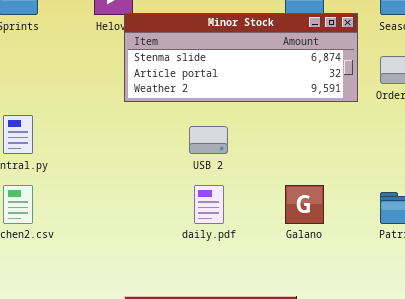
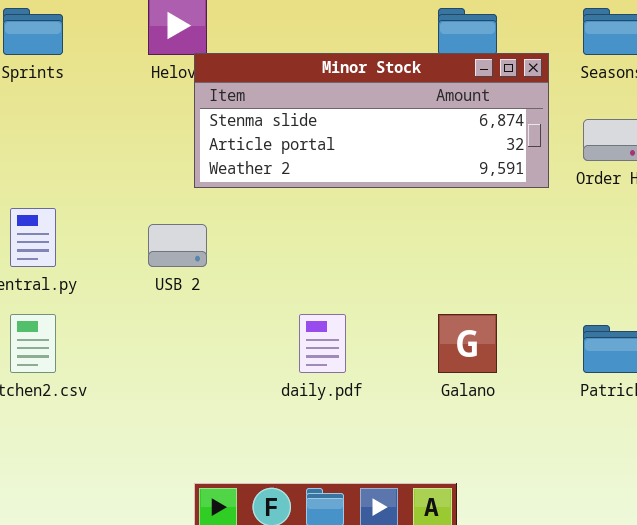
USB 2: [189,126,228,154] -> [148,224,207,267], moved

